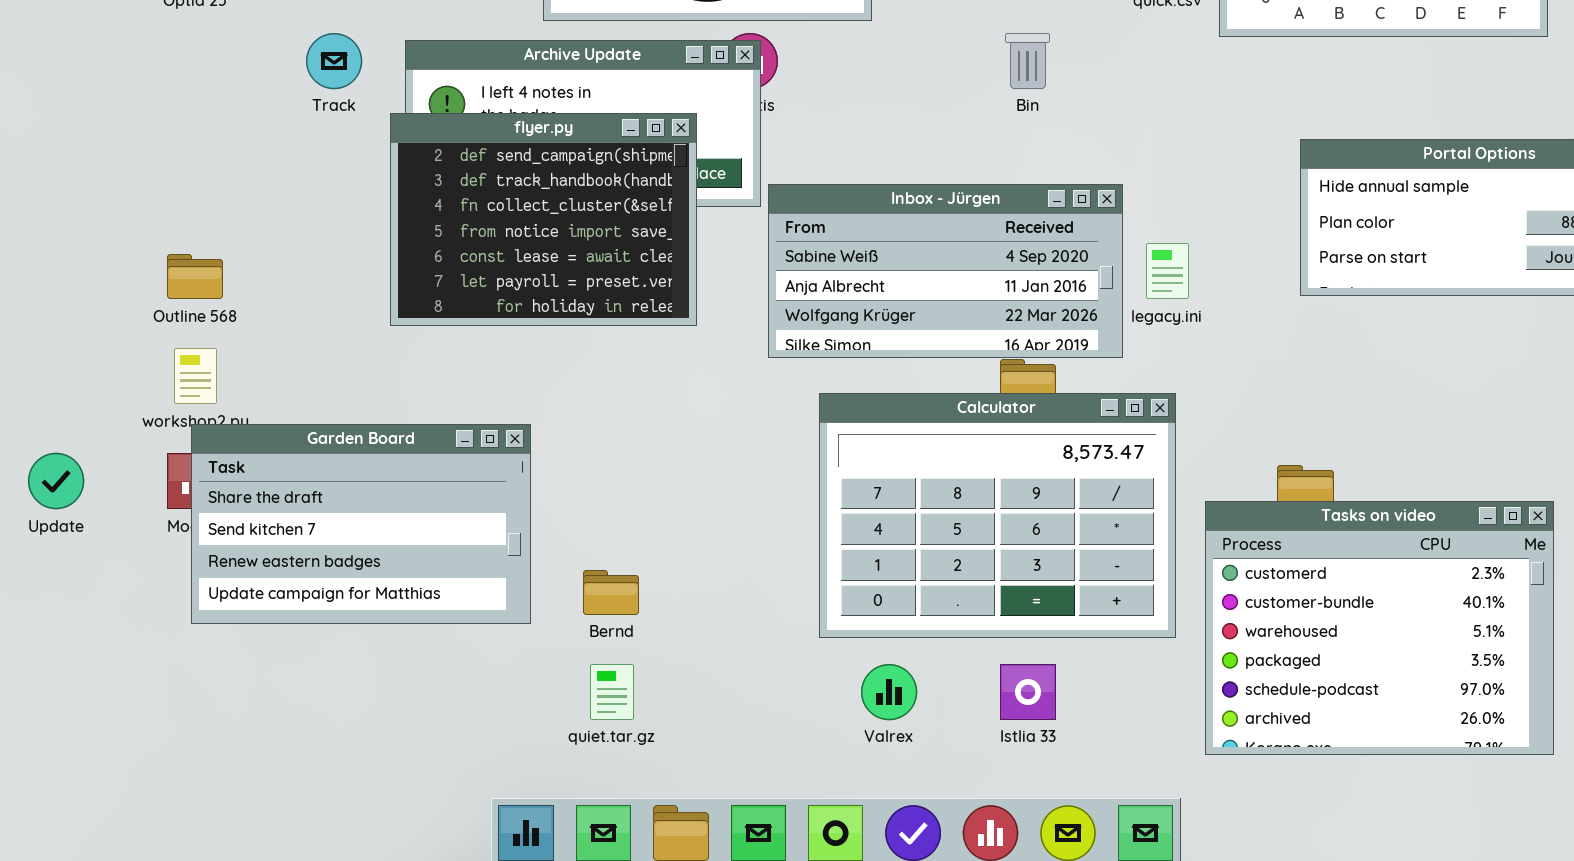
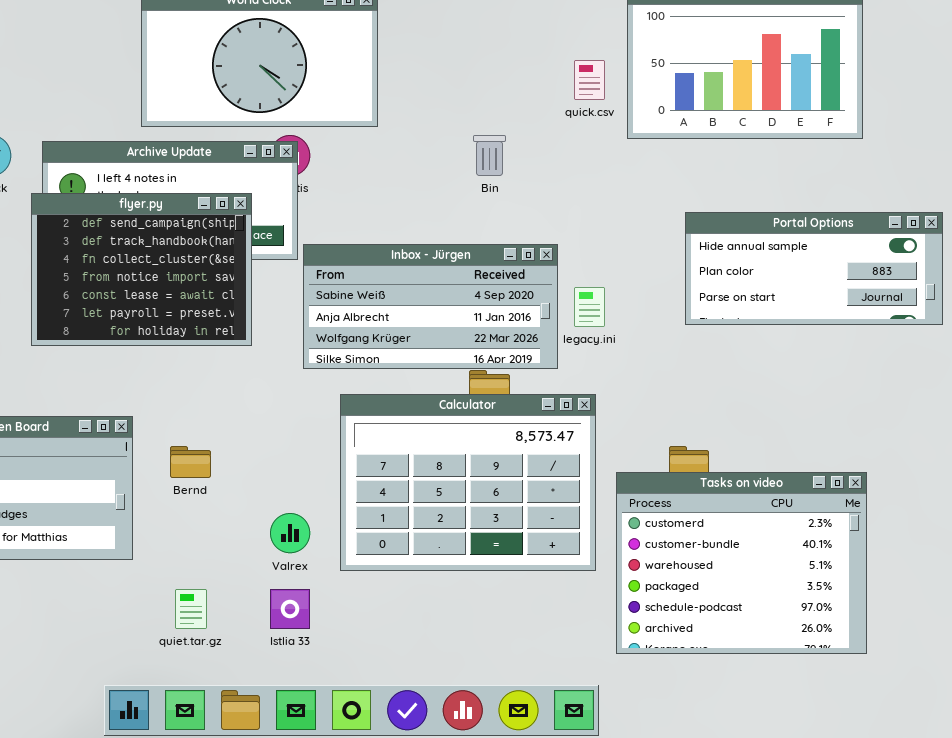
Bernd: [583,570,639,615] -> [170,446,211,478], moved
Valrex: [861,664,917,720] -> [270,513,310,553], moved
Istlia 33: [1000,664,1056,720] -> [270,589,310,629], moved

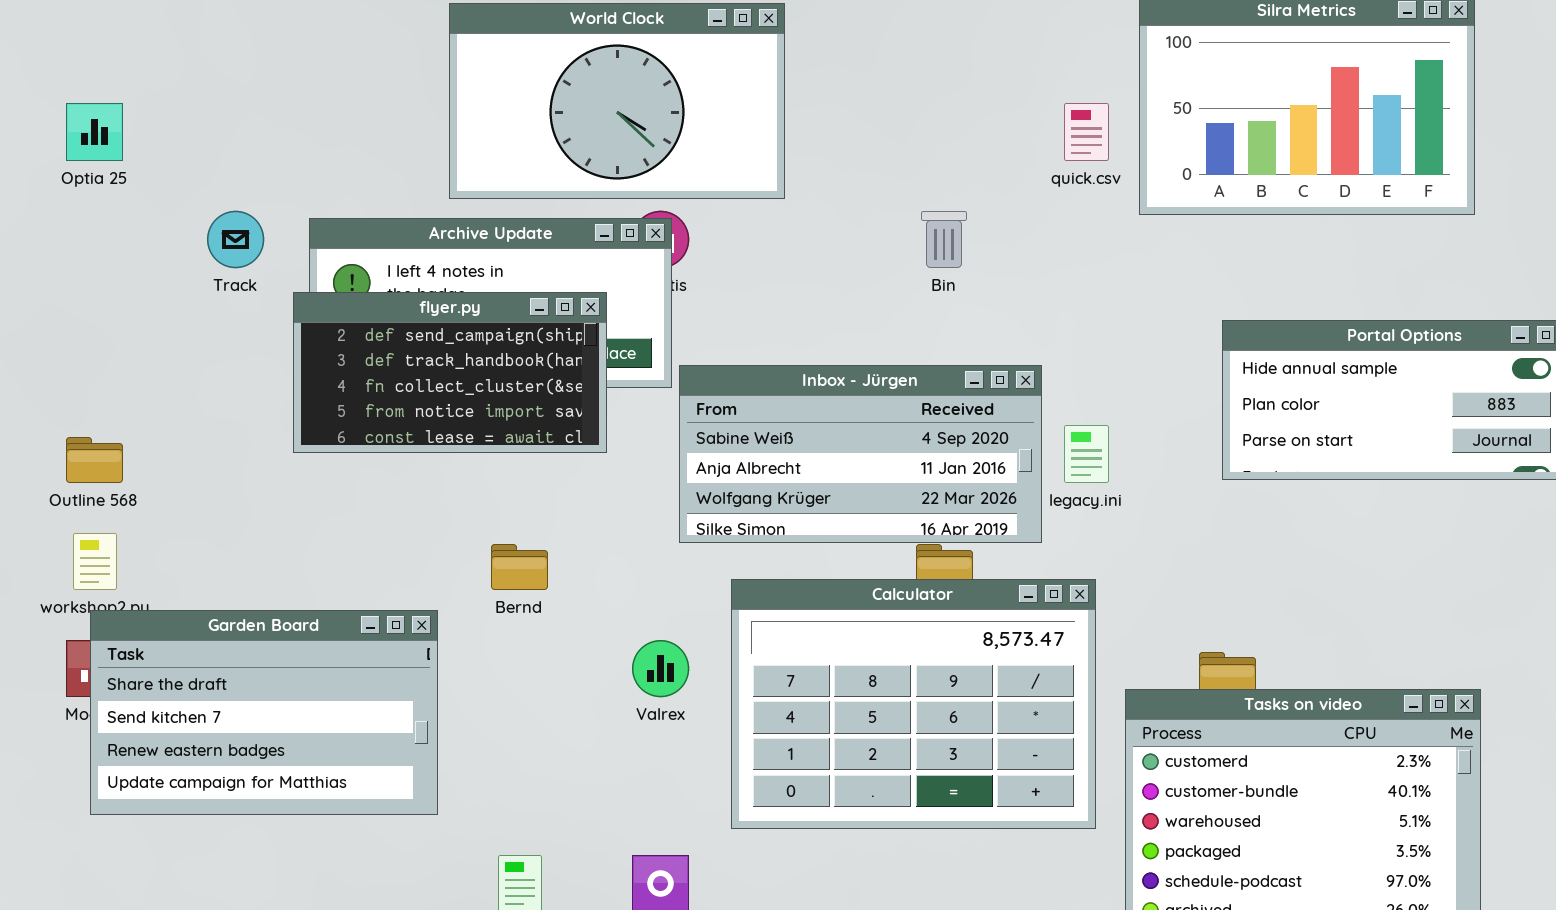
flyer.py: [31,193,252,346] -> [293,292,607,453], resized
Bernd: [170,446,211,478] -> [491,544,548,590], moved
Valrex: [270,513,310,553] -> [632,640,689,697], moved

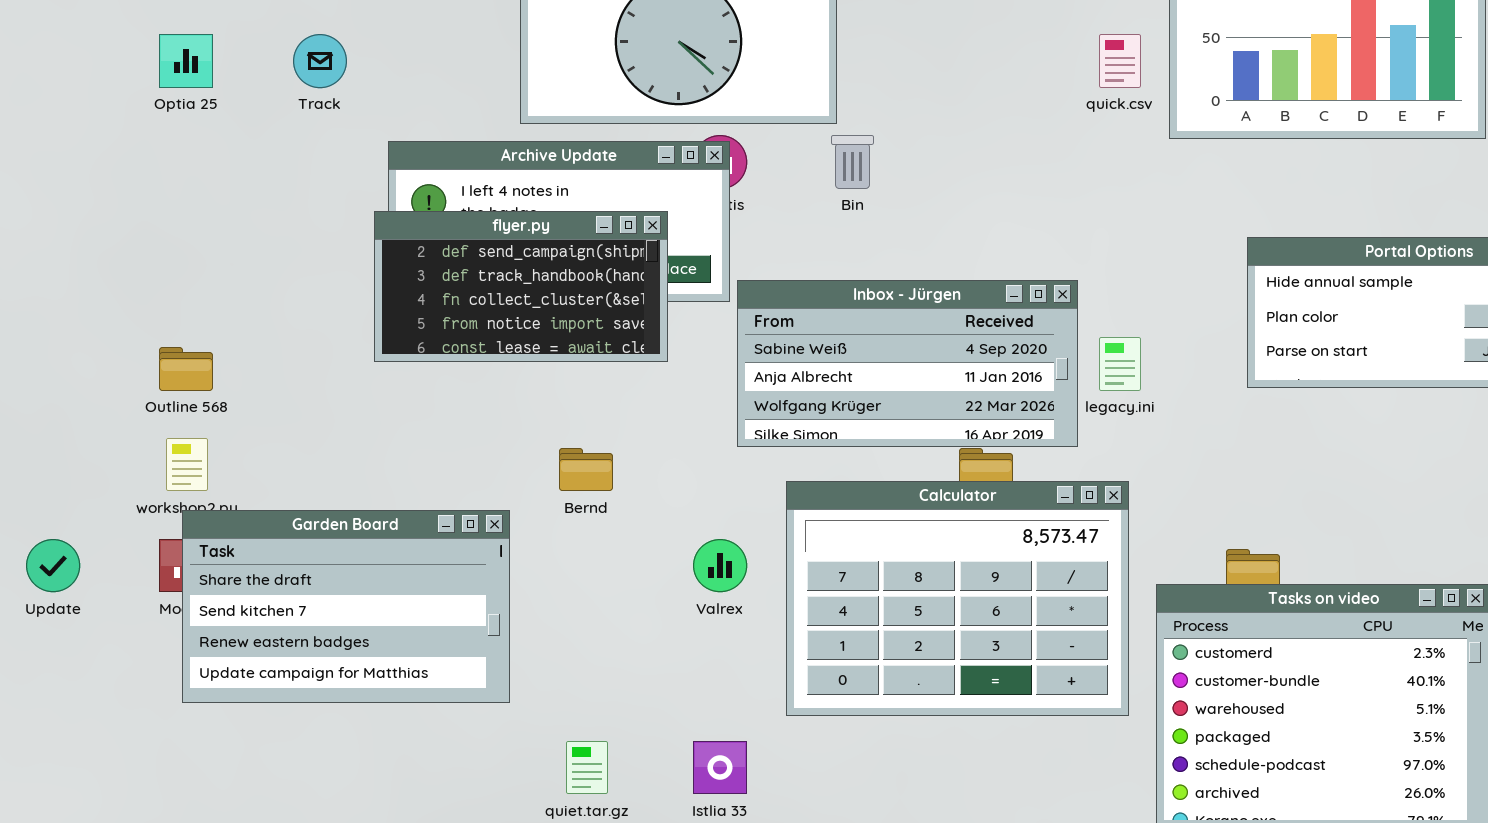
Track: [207,211,264,268] -> [293,34,347,88], moved
Bin: [921,211,967,268] -> [831,135,874,189], moved

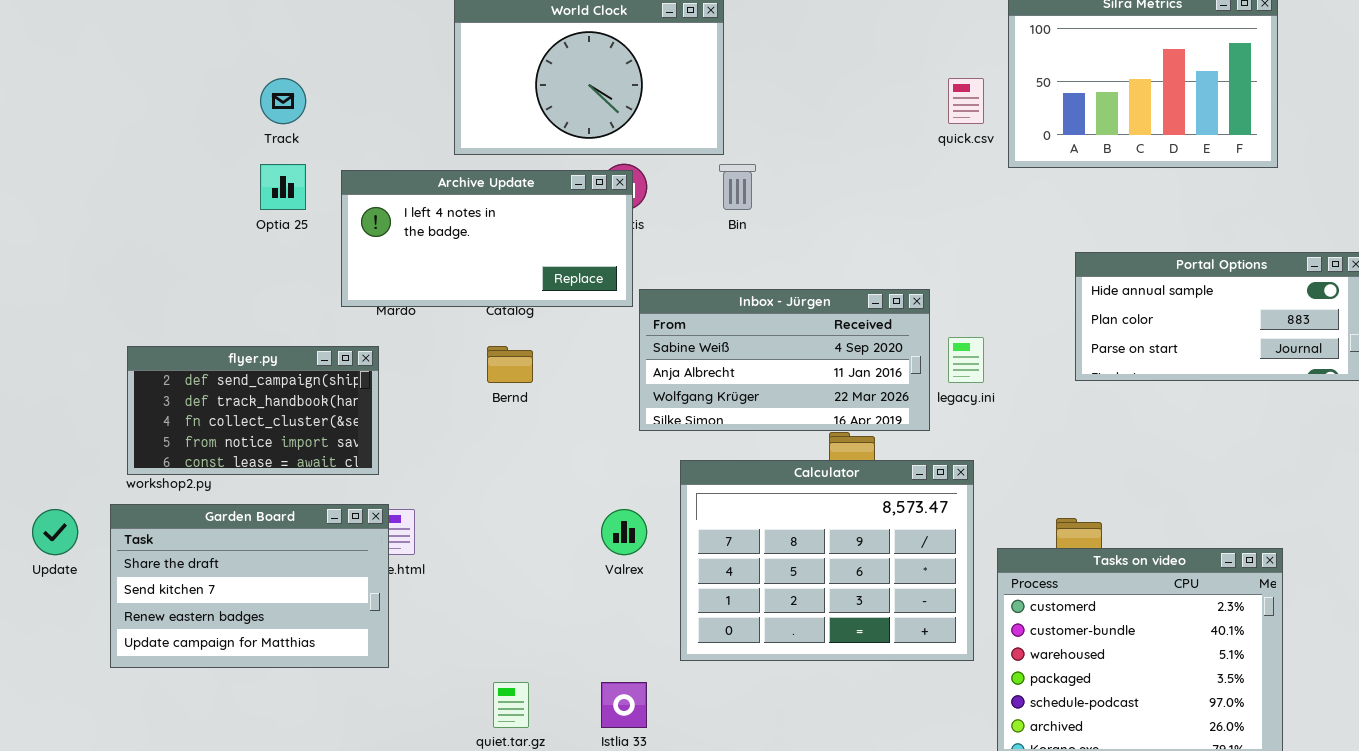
Optia 25: [159,34,213,88] -> [260,164,306,210], moved
flyer.py: [374,211,668,362] -> [127,346,379,475], moved
Bernd: [559,448,613,491] -> [487,346,533,383], moved
Garden Board: [182,510,510,703] -> [110,504,389,668], moved

